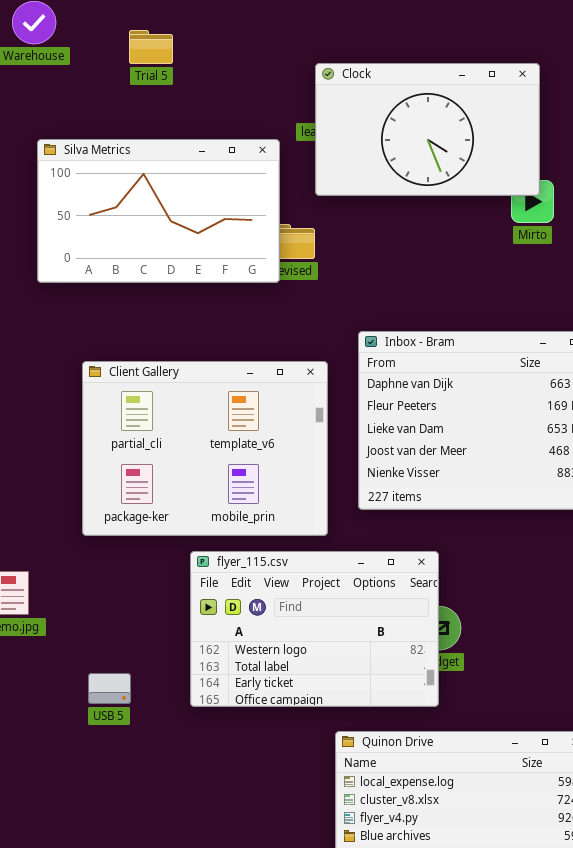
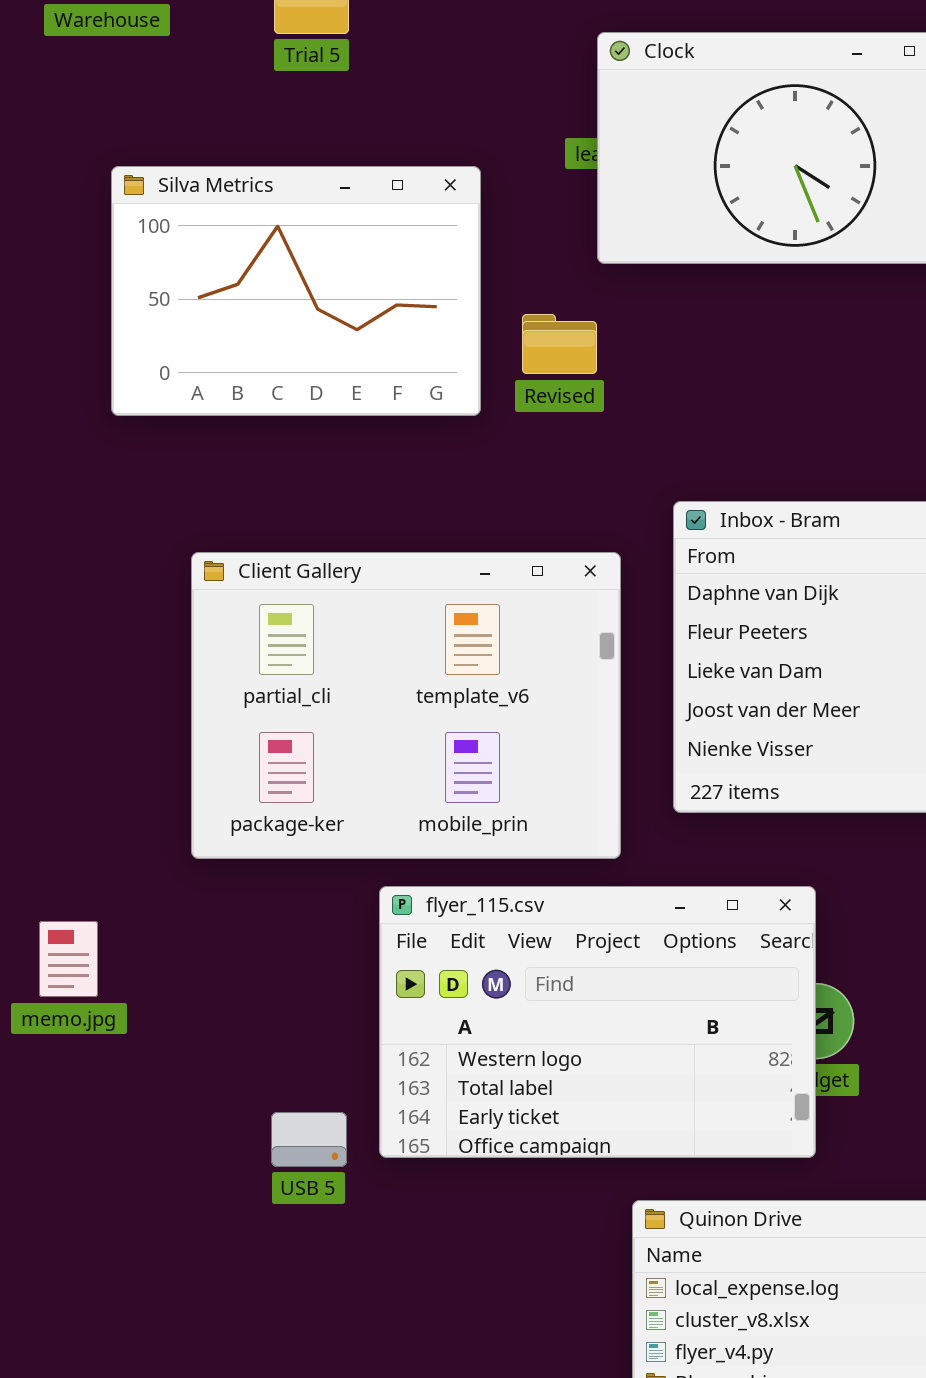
Silva Metrics: [37,139,280,283] -> [111,166,481,416], resized
USB 5: [88,673,131,704] -> [271,1112,347,1167], moved

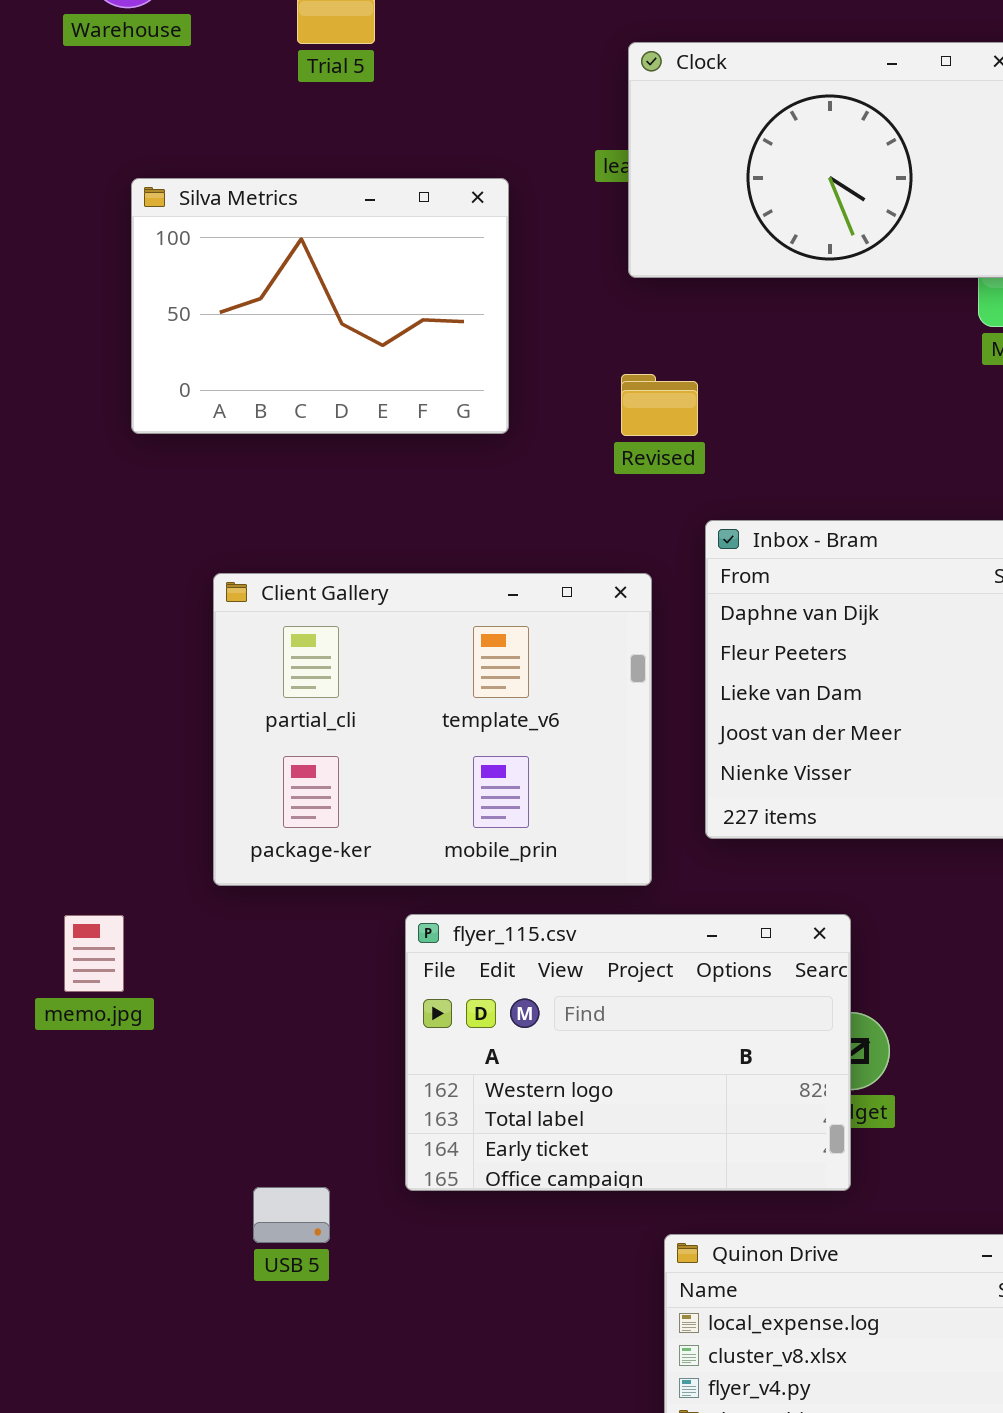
Revised: [522,314,597,374] -> [621,374,698,436], moved
memo.jpg: [39,921,98,997] -> [64,915,124,992], moved
USB 5: [271,1112,347,1167] -> [253,1187,330,1243], moved

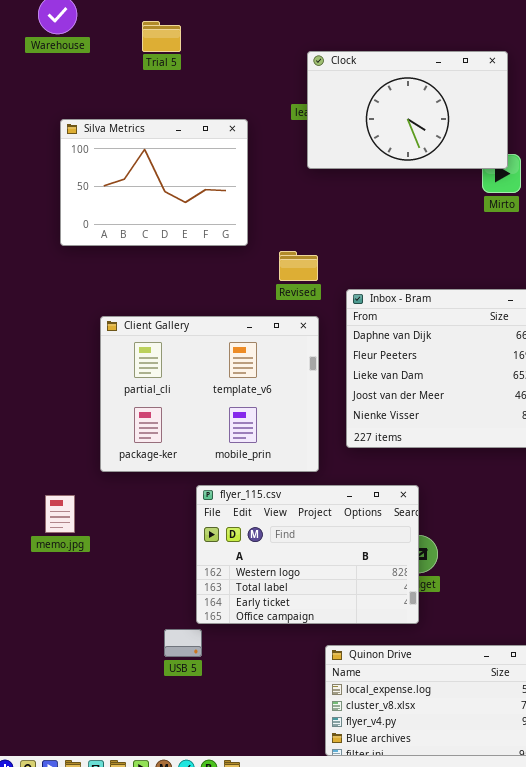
Revised: [621,374,698,436] -> [279,251,318,281], moved
memo.jpg: [64,915,124,992] -> [45,495,75,533], moved
USB 5: [253,1187,330,1243] -> [164,629,202,657], moved

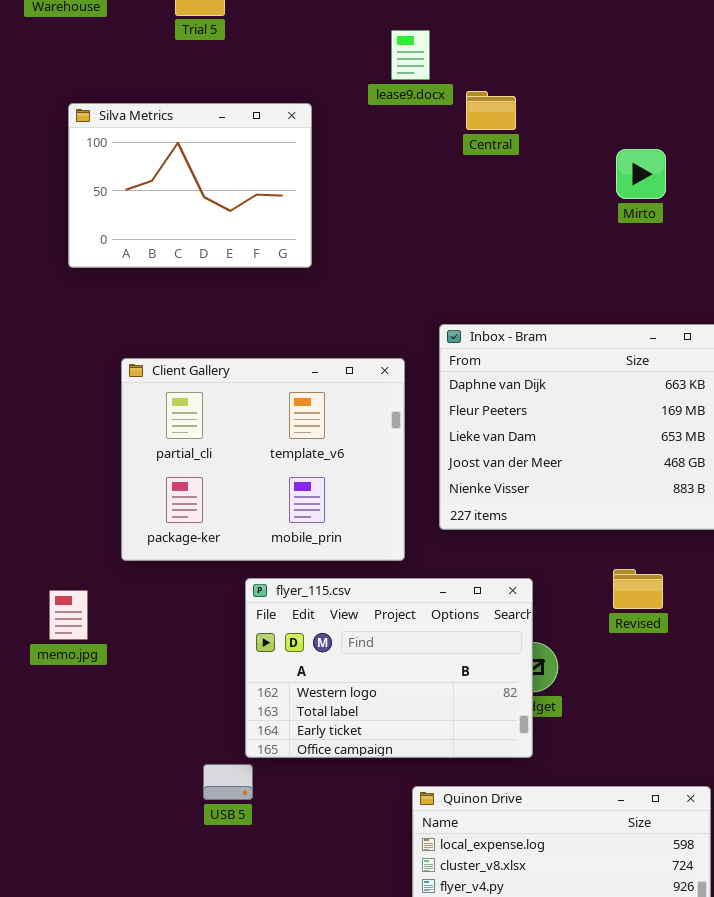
Clock: [307,51,508,169] -> none, closed
Revised: [279,251,318,281] -> [613,569,663,609], moved

